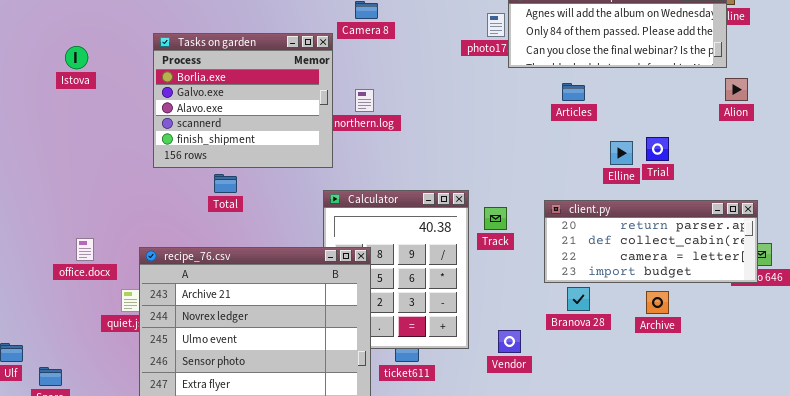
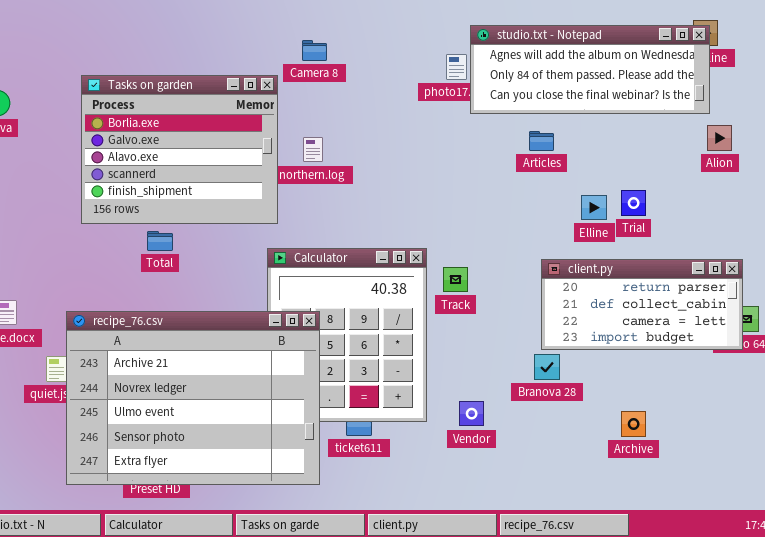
client.py: [544,200,758,283] -> [541,259,743,350], resized
Archive: [646,291,669,314] -> [621,411,646,437], moved

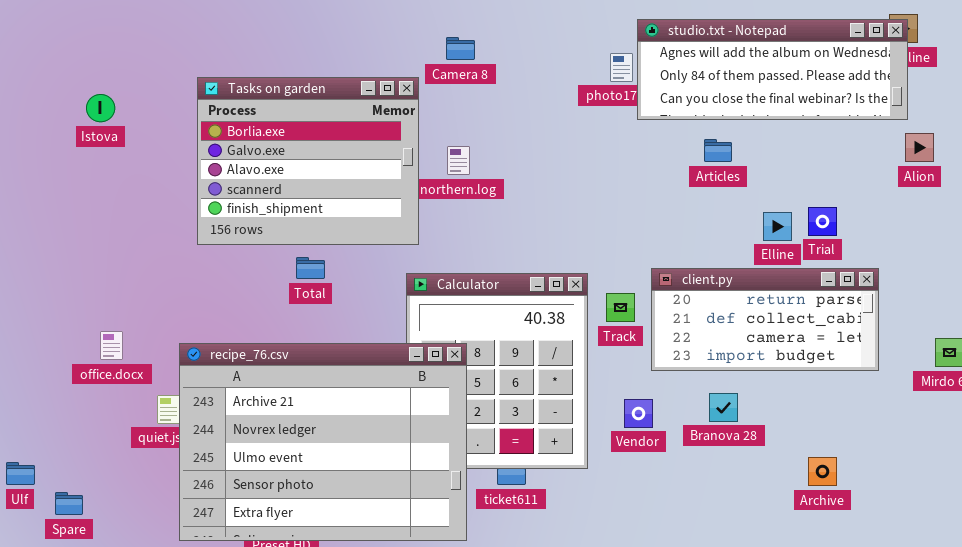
Total: [147,231,173,251] -> [296,257,325,279], moved
client.py: [541,259,743,350] -> [651,268,879,371], moved
Vendor: [459,401,484,426] -> [624,399,653,428], moved

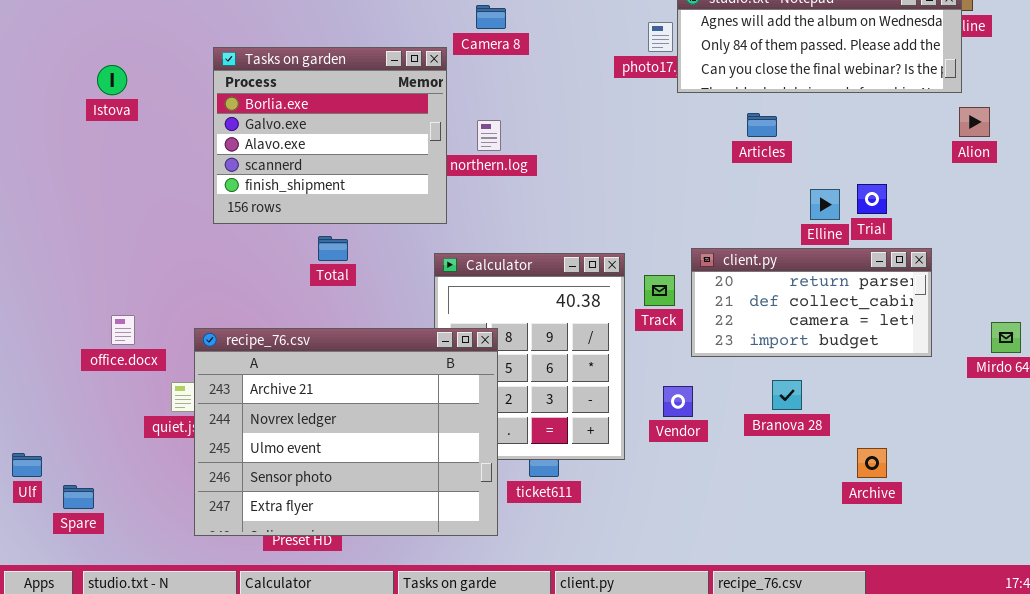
Branova 28: [709,393,738,422] -> [772,380,802,410], moved

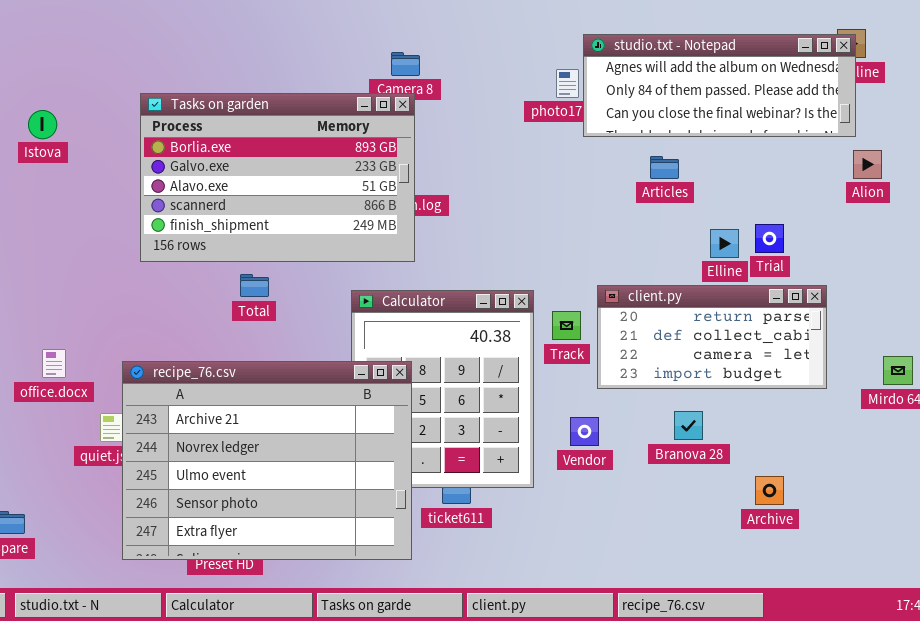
Tasks on garden: [213,47,447,224] -> [140,93,415,262], resized

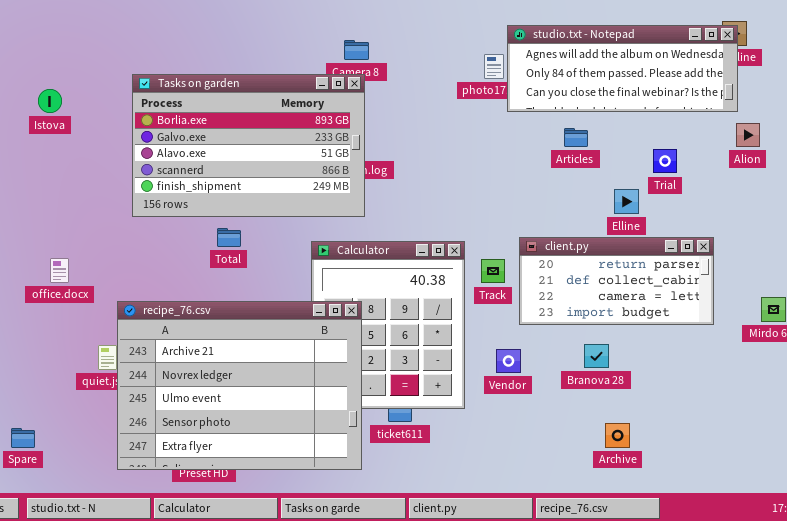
Trial: [755,224,784,253] -> [653,149,677,173], moved
office.docx: [42,349,66,378] -> [50,258,69,283], moved
Archive: [755,476,784,505] -> [605,423,630,448], moved

